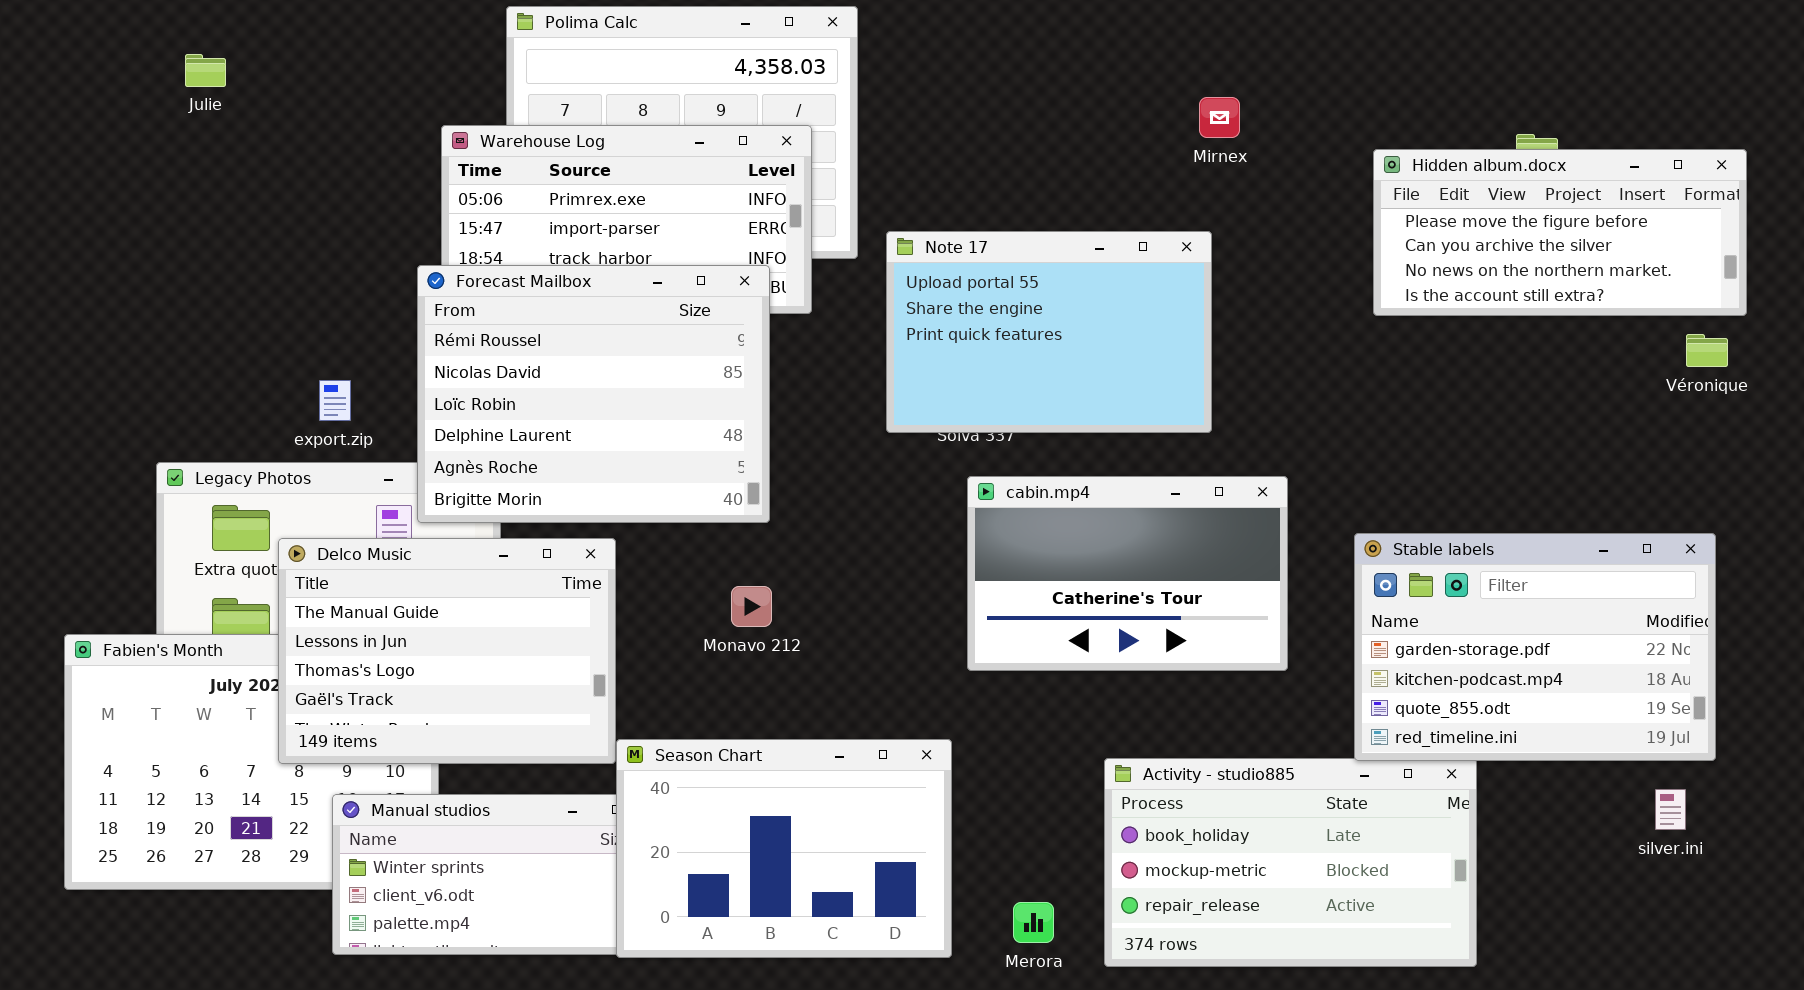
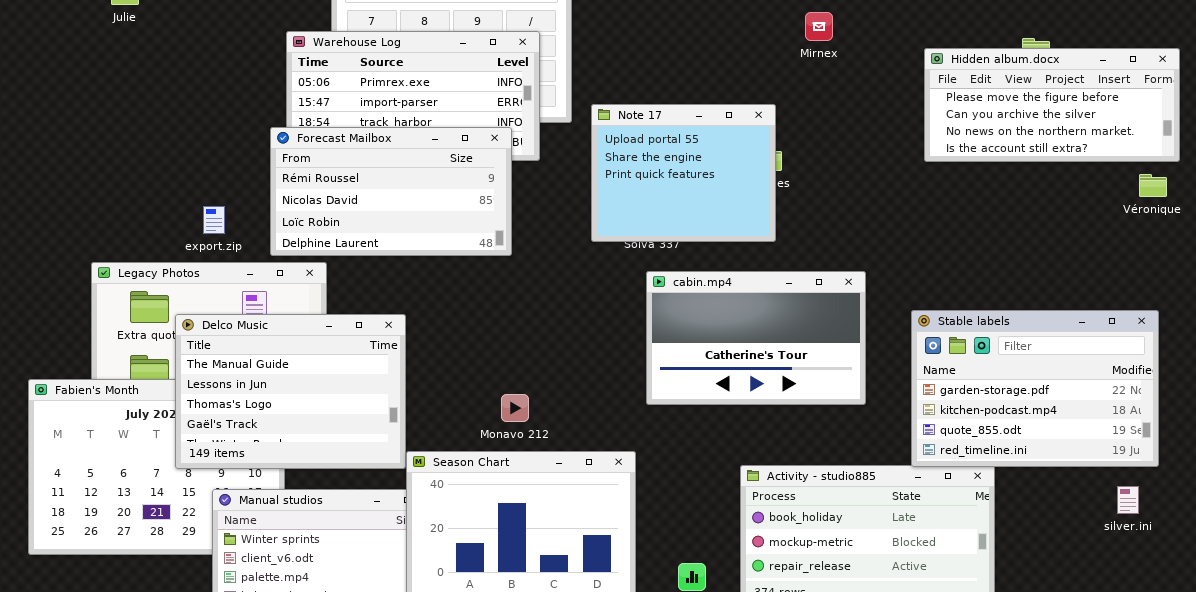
Note 17: [886,231,1212,433] -> [591,104,776,242], resized
Forecast Mailbox: [417,265,770,523] -> [270,127,512,256], resized
Monavo 212: [731,586,772,627] -> [501,394,529,422], moved

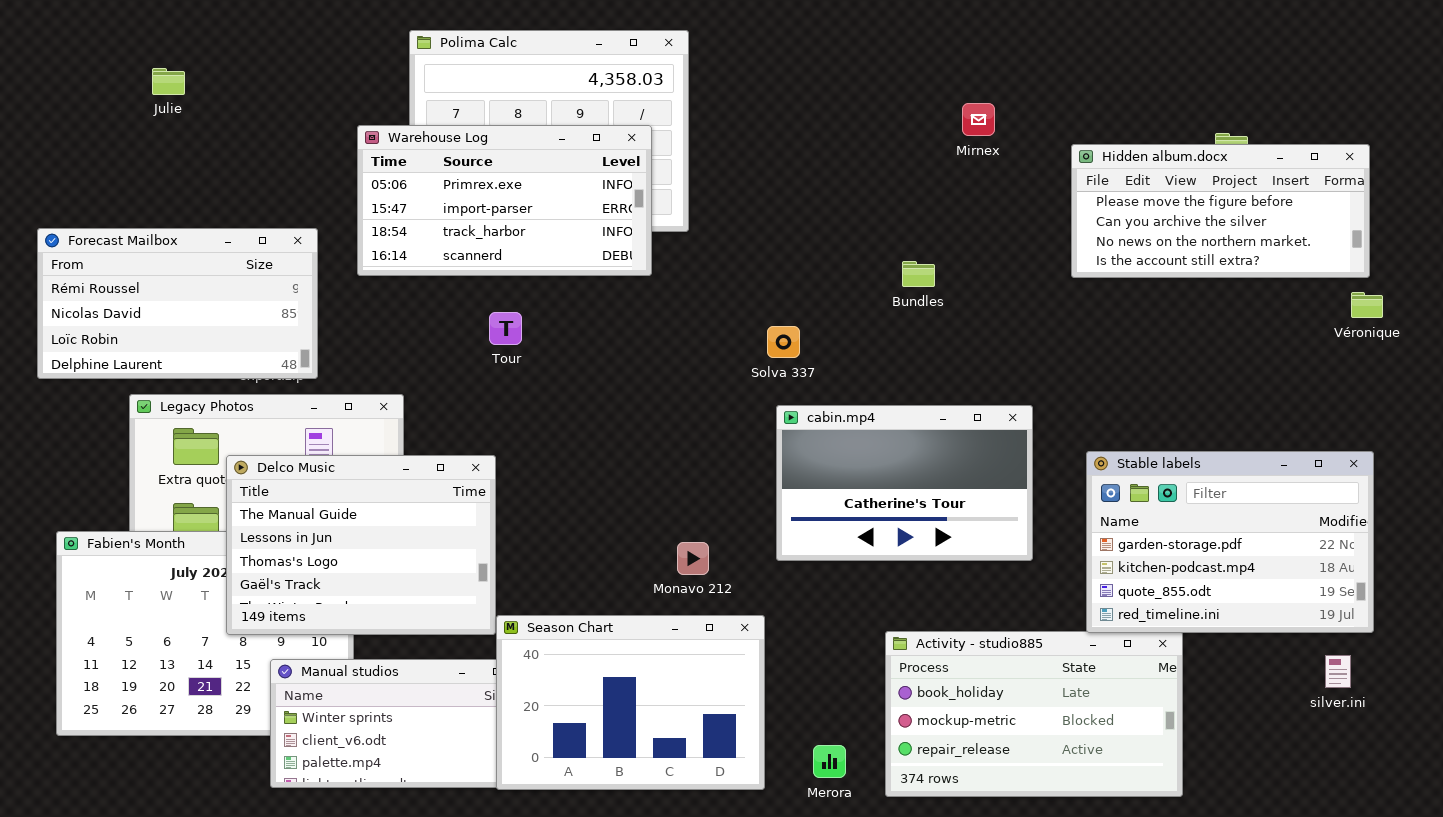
Hidden album.docx: [924,48,1180,162] -> [1071,144,1370,278], moved
Note 17: [591,104,776,242] -> none, closed
Forecast Mailbox: [270,127,512,256] -> [37,228,318,379], moved
Monavo 212: [501,394,529,422] -> [677,542,709,575], moved

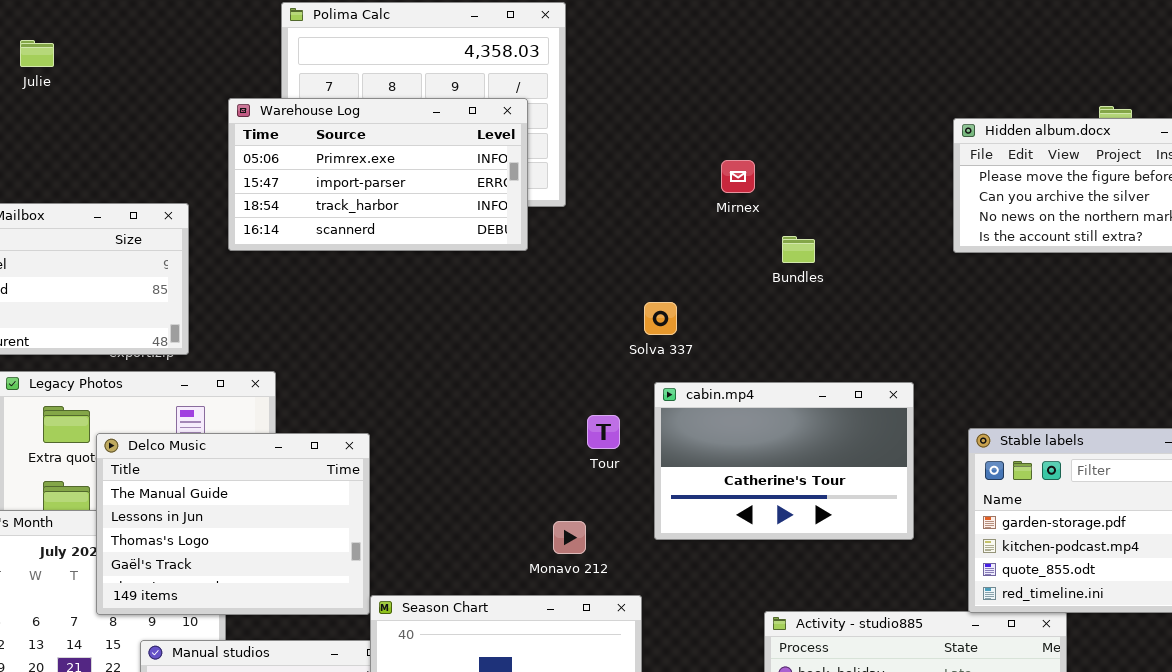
Mirnex: [962,103,995,136] -> [721,160,755,193], moved
Tour: [489,312,522,345] -> [587,415,620,449], moved

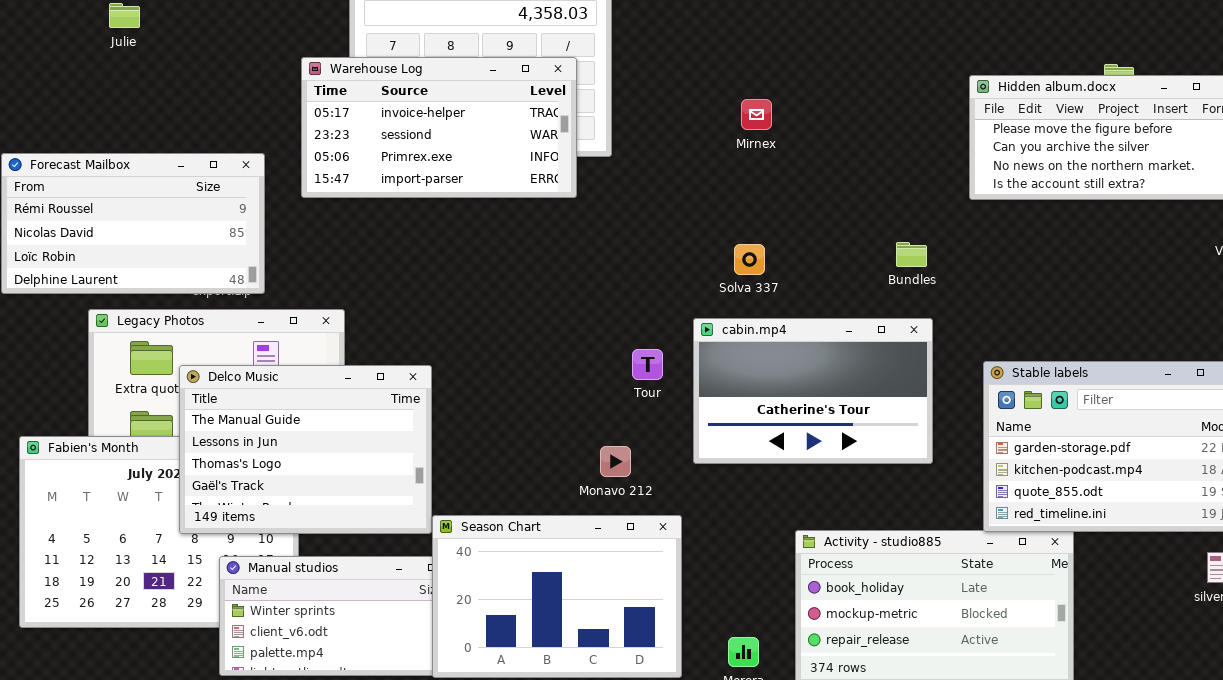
Warehouse Log: [228,98,528,251] -> [301,57,577,198], scrolled up 2 rows
Mirnex: [721,160,755,193] -> [741,99,772,130], moved
Bundles: [782,236,815,263] -> [896,242,927,267], moved
Solva 337: [644,302,677,335] -> [734,244,765,275], moved

